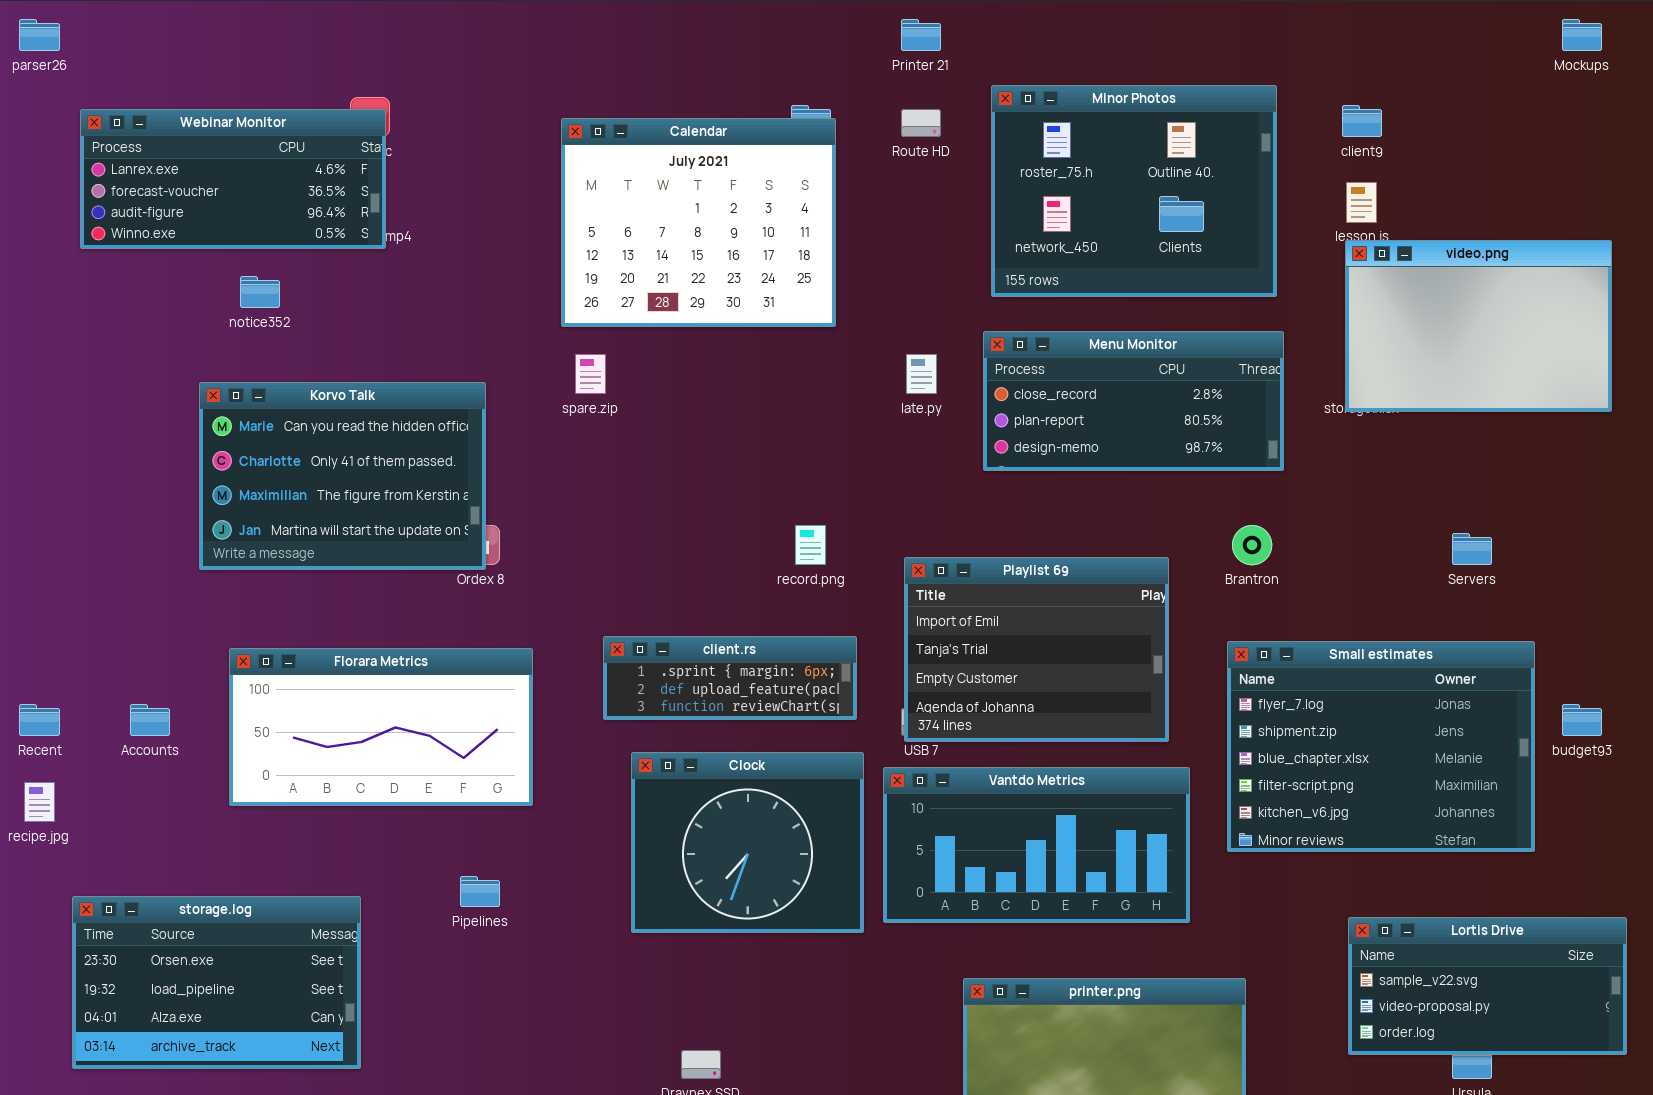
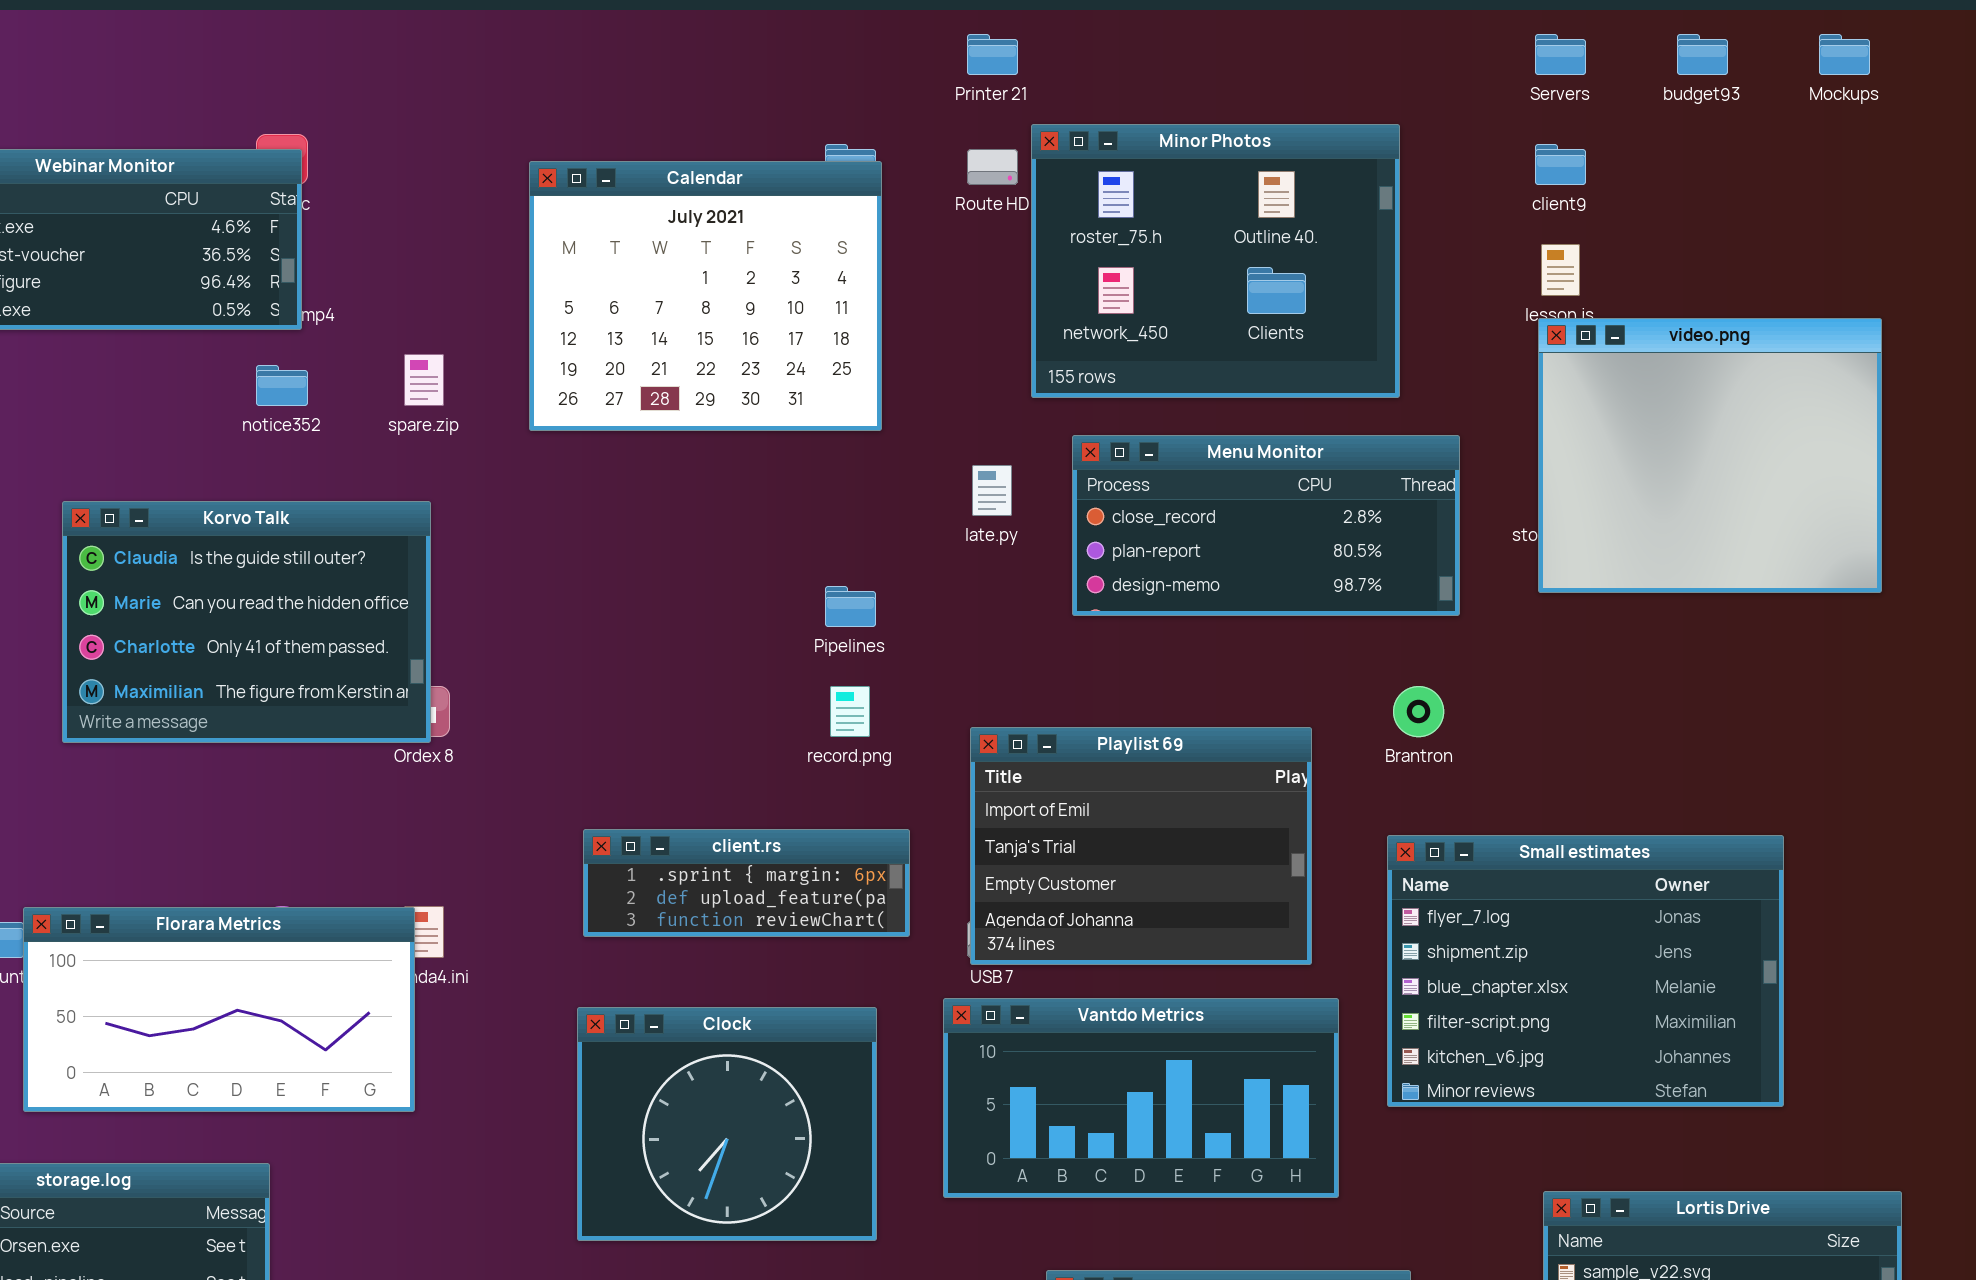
Minor Photos: [991,85,1277,297] -> [1031,124,1400,398], moved
video.png: [1345,240,1612,412] -> [1538,318,1882,593], resized
notice352: [240,276,280,308] -> [256,365,308,406], moved
spare.zip: [575,354,606,394] -> [404,354,444,406], moved
Korvo Talk: [199,382,486,570] -> [62,501,431,743], scrolled up 1 row
Servers: [1452,533,1492,565] -> [1535,34,1586,75], moved
Florara Metrics: [229,648,533,806] -> [23,907,415,1112], moved
budget93: [1562,704,1602,736] -> [1677,34,1728,75], moved
Clock: [631,752,864,933] -> [577,1007,877,1241], moved
Pipelines: [460,876,500,907] -> [825,586,876,627], moved

